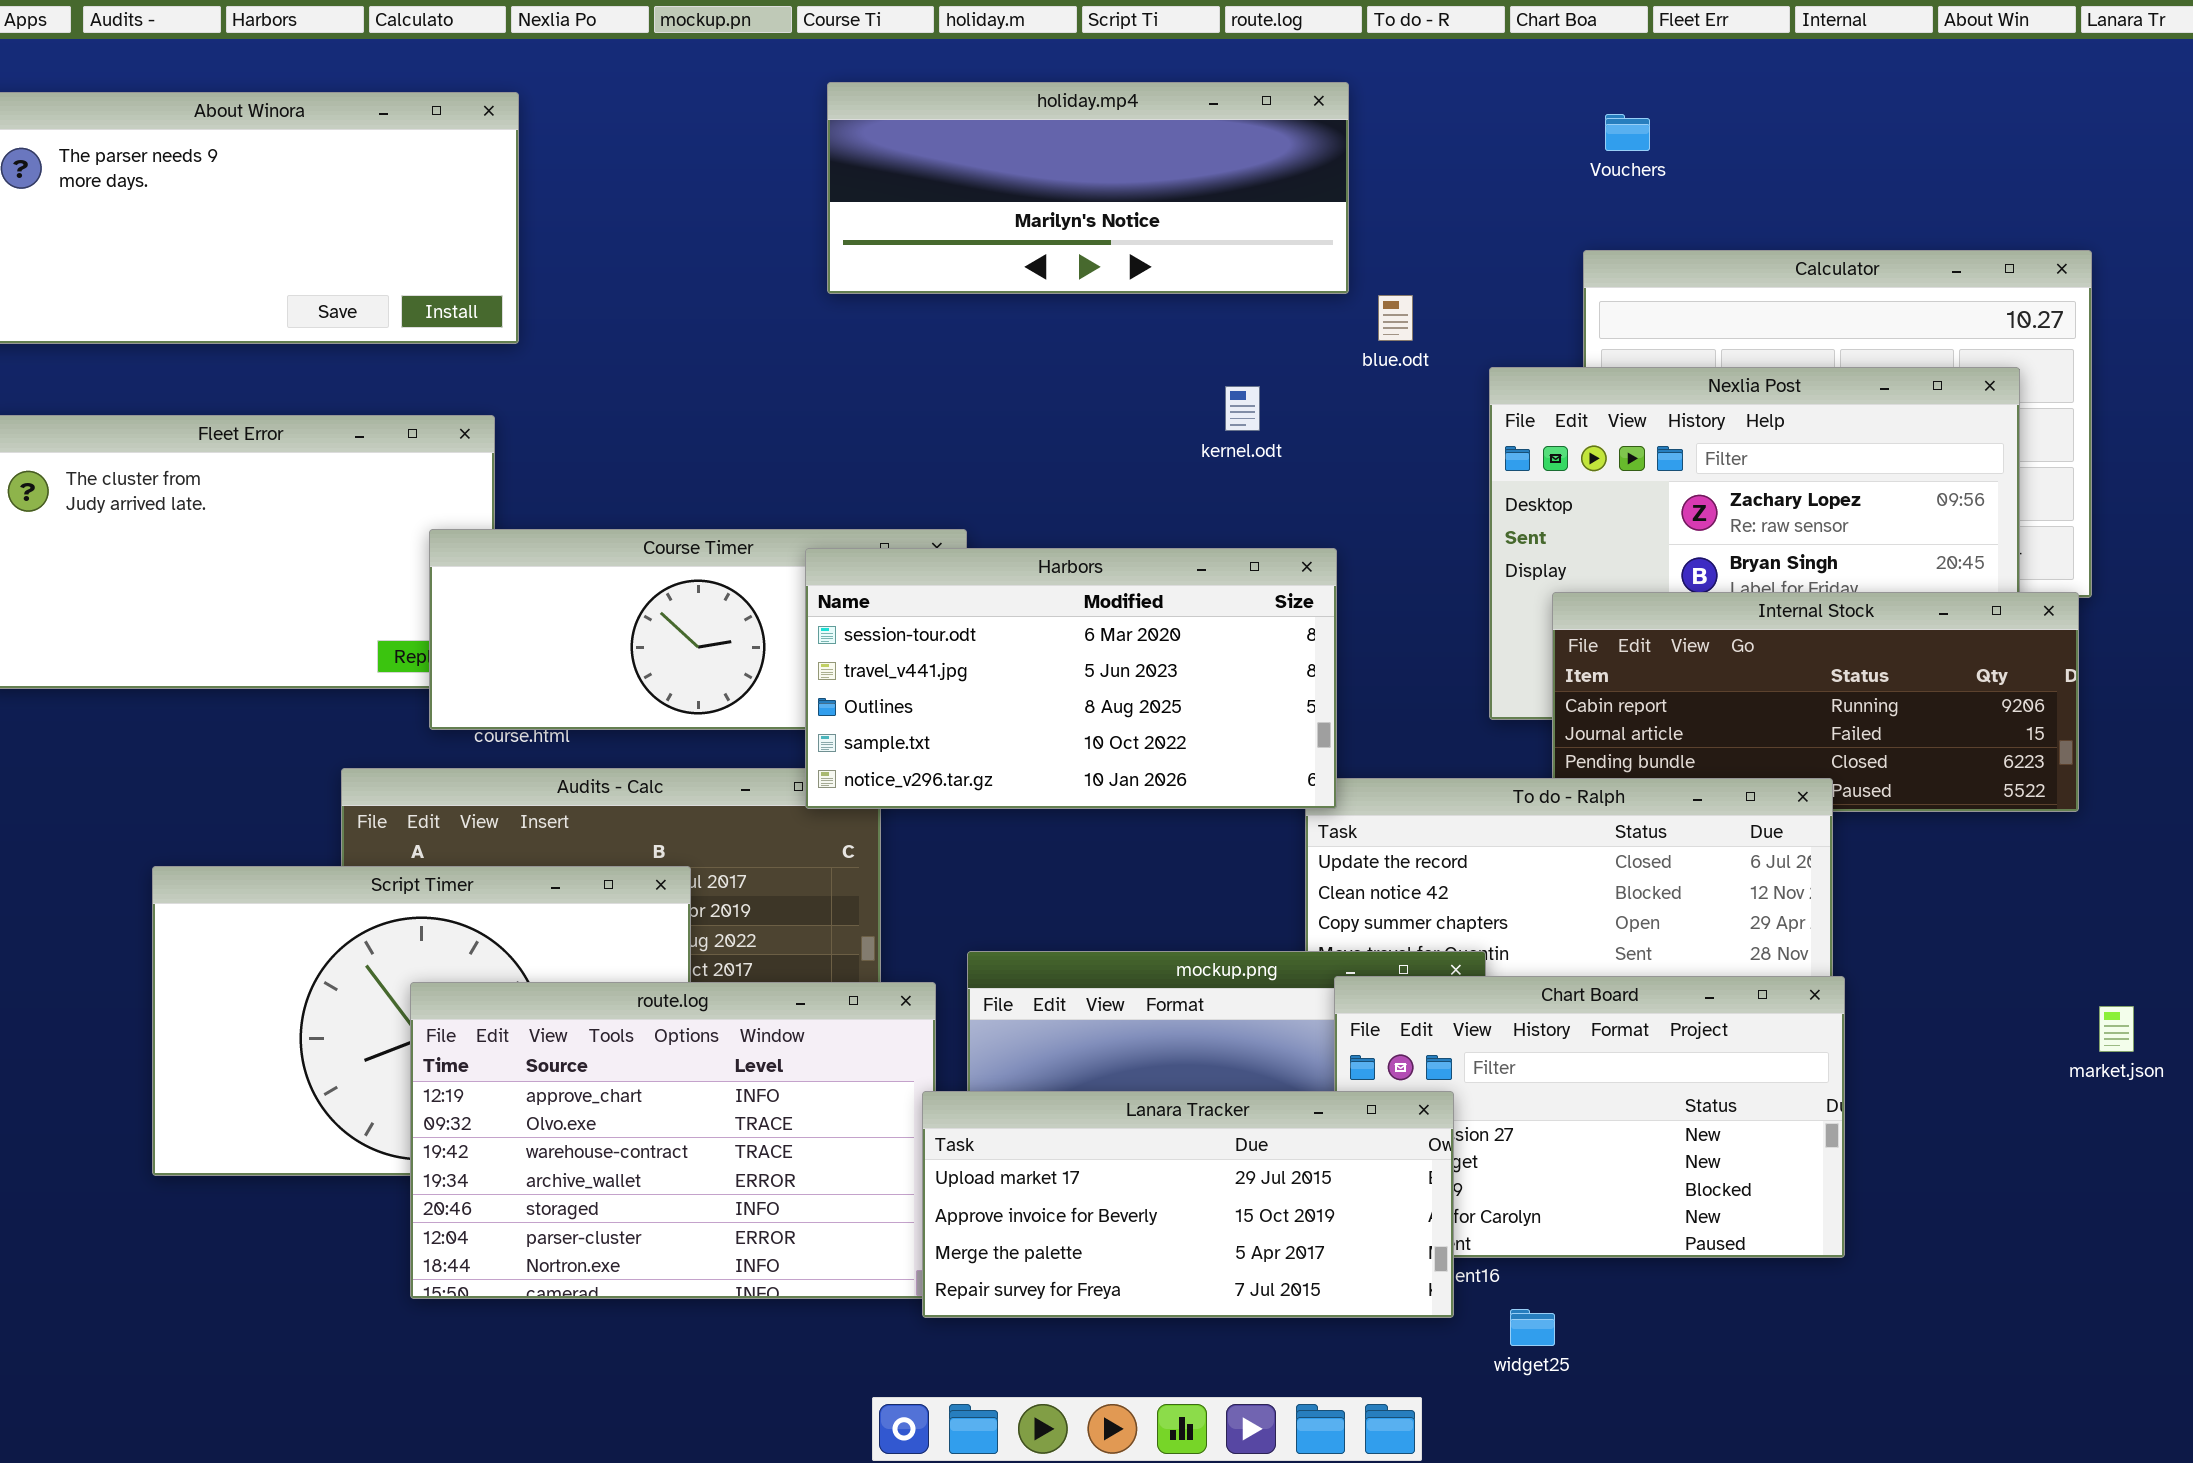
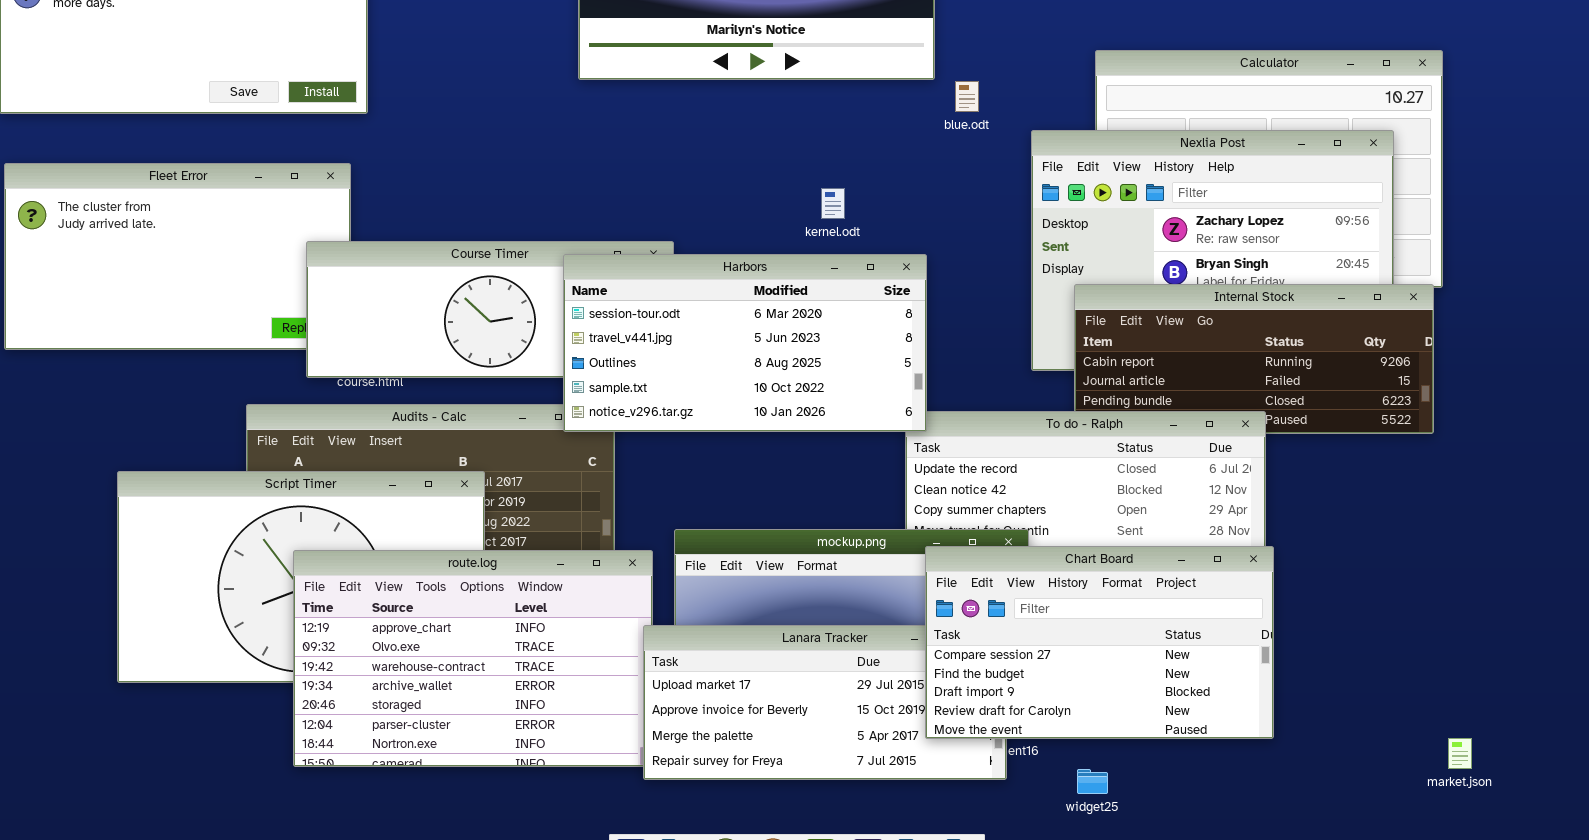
kernel.odt: [1225,386,1260,431] -> [821,188,845,219], moved
Chart Board: [1334,976,1845,1258] -> [925,546,1274,739], raised
market.json: [2099,1006,2134,1052] -> [1448,738,1472,769], moved
widget25: [1510,1309,1555,1346] -> [1077,769,1108,794], moved

